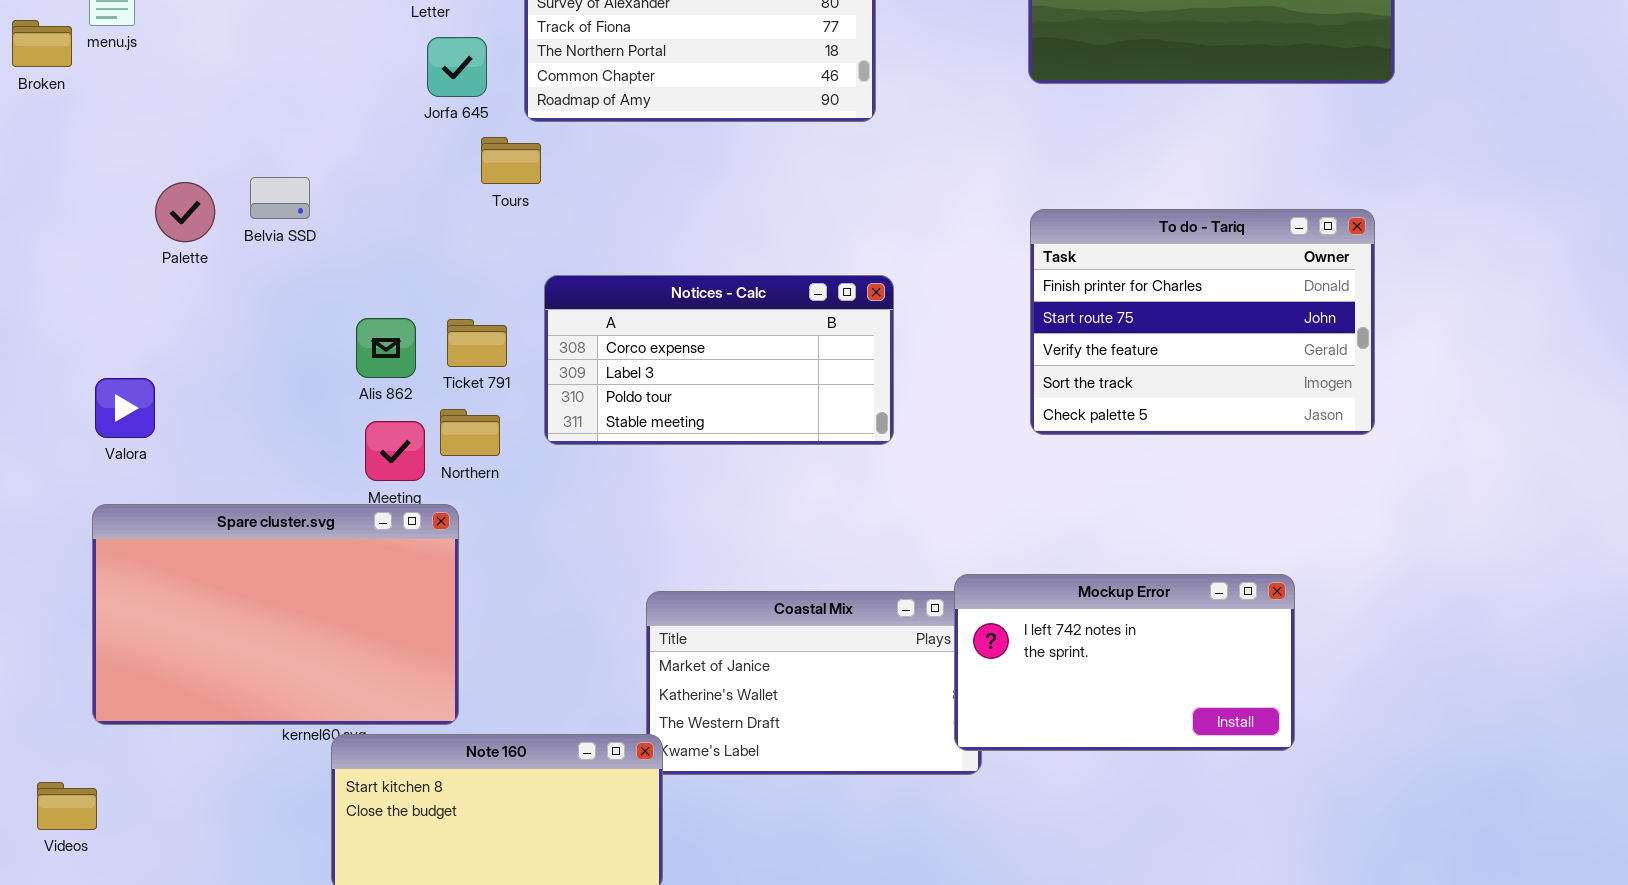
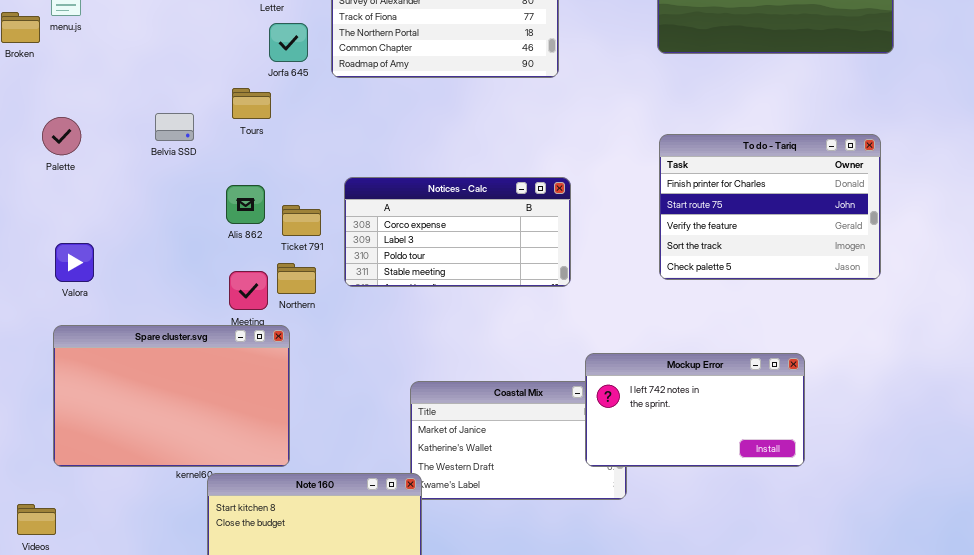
Tours: [481,137,541,184] -> [232,88,271,119], moved
Palette: [155,182,215,242] -> [42,117,81,155], moved
Alis 862: [356,318,416,378] -> [226,185,265,224], moved
Mockup Error: [954,574,1295,751] -> [585,353,805,467], moved

